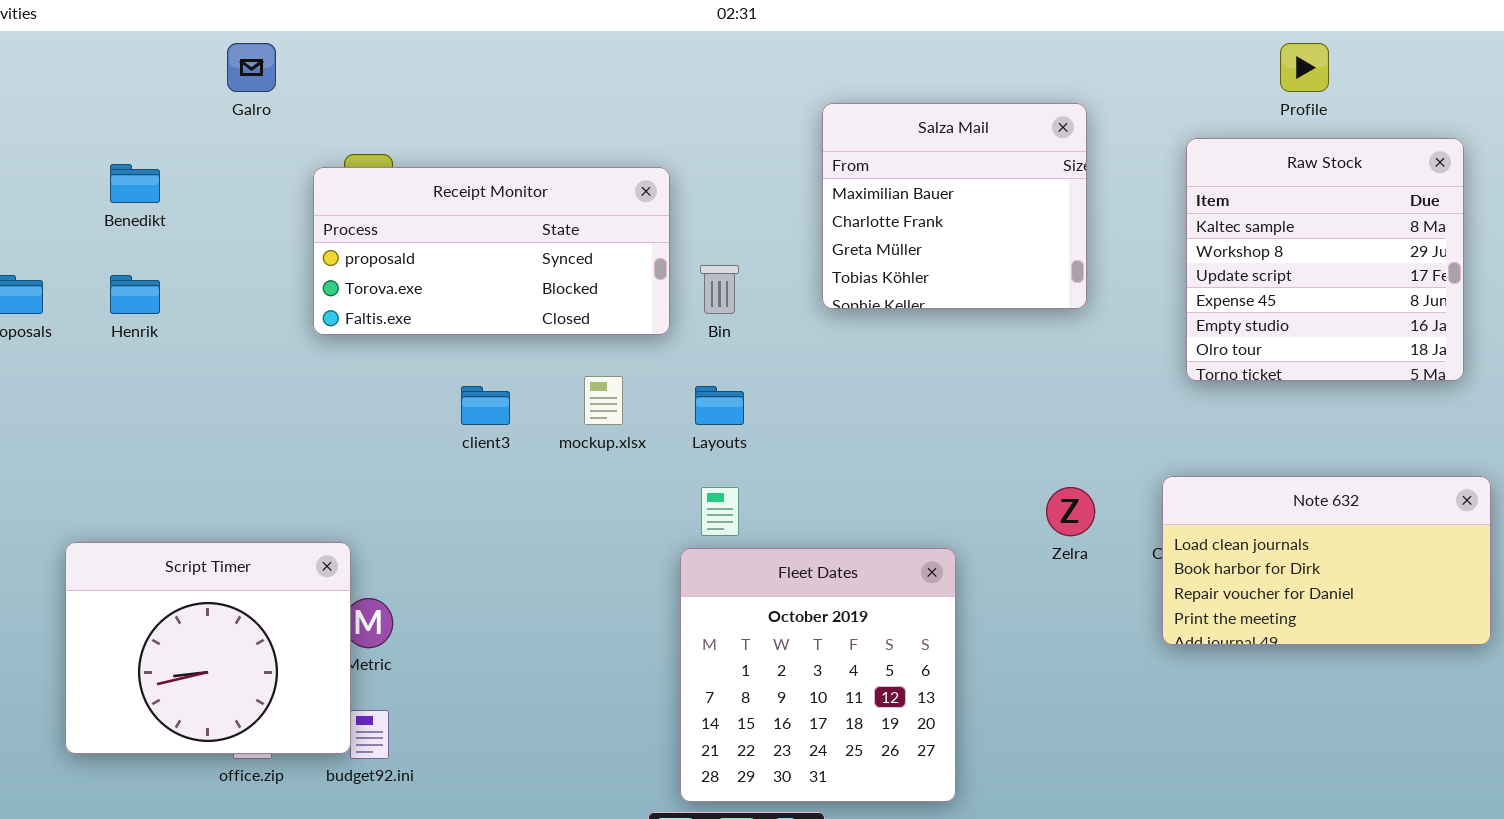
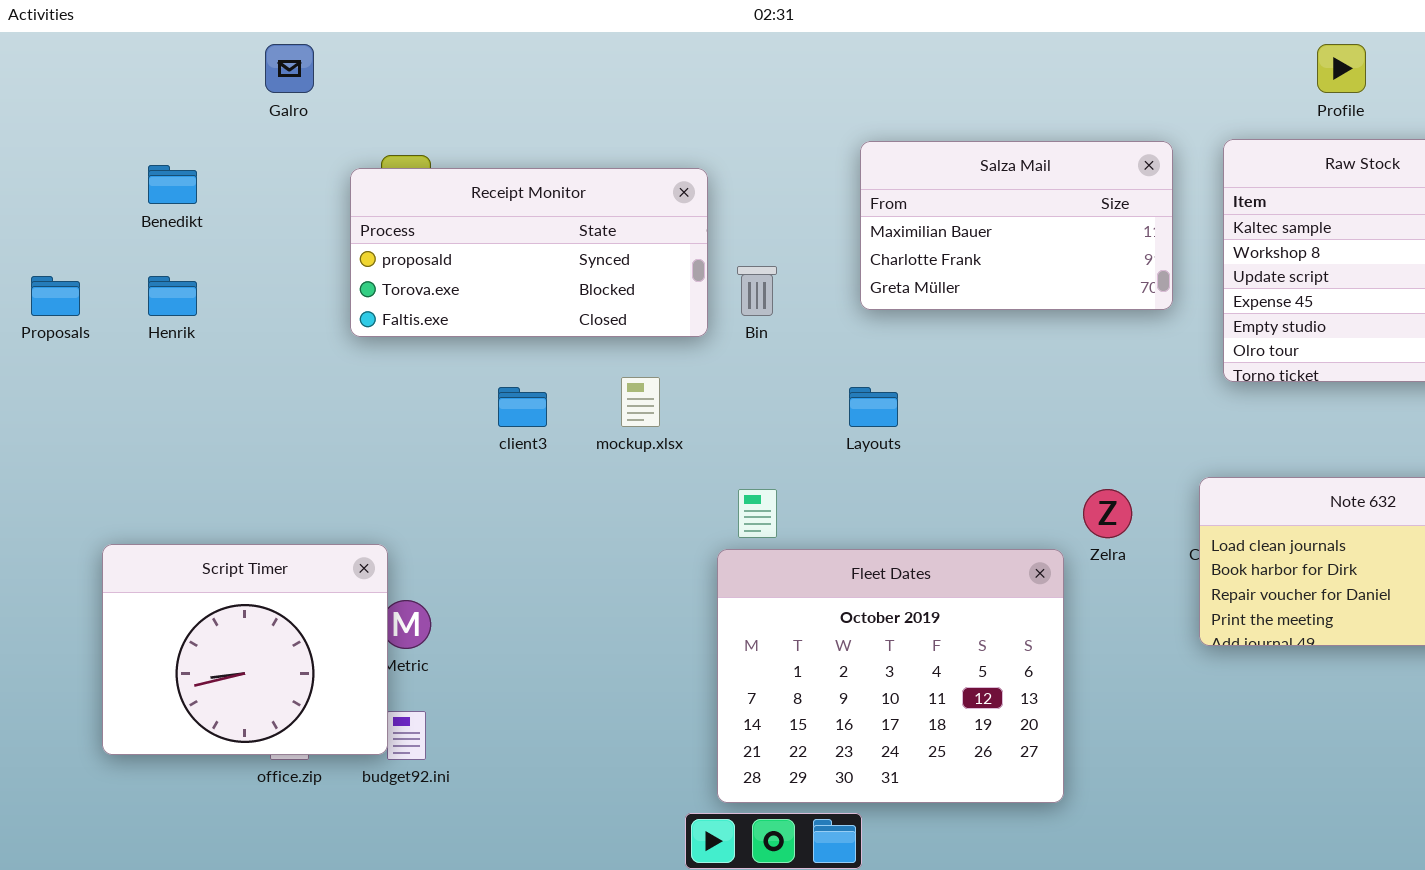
Salza Mail: [822,103,1087,309] -> [860,141,1173,310], resized
Layouts: [695,386,744,425] -> [849,387,898,427], moved
Fleet Dates: [680,548,956,802] -> [717,549,1064,803], resized

